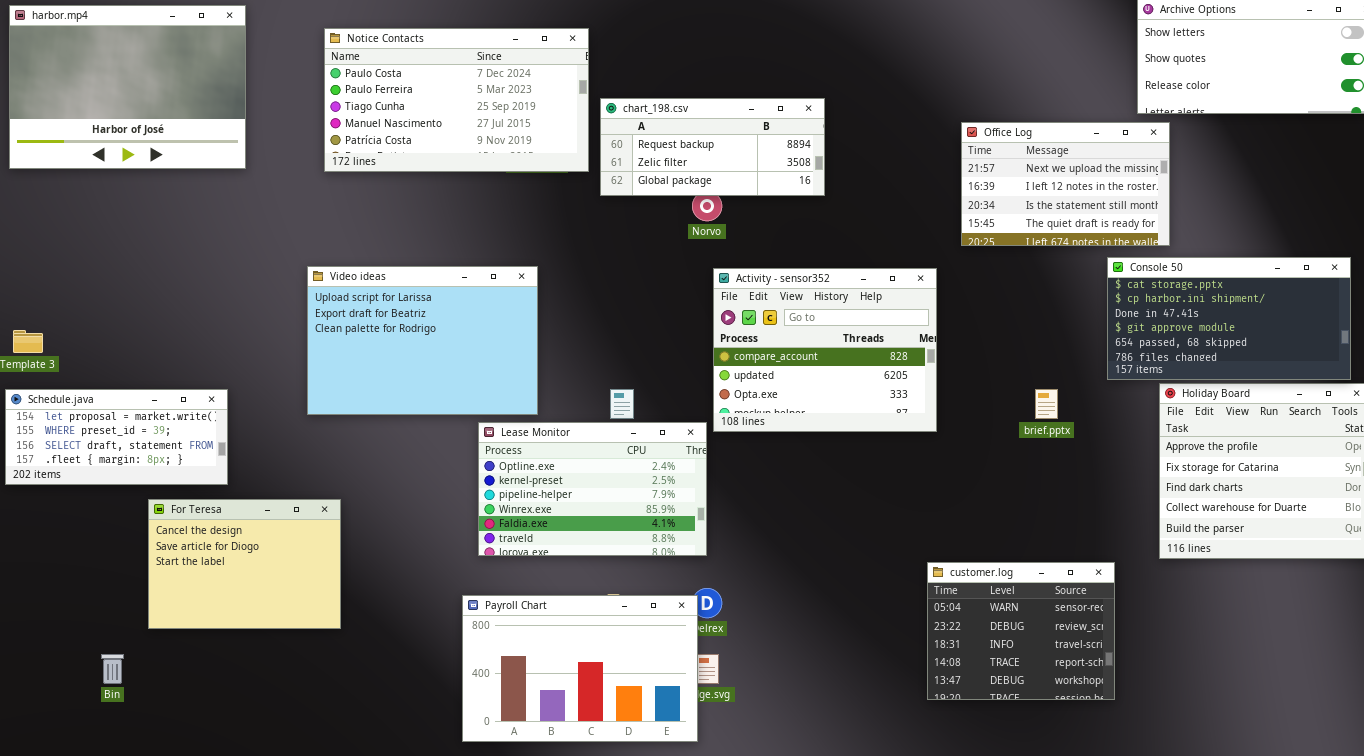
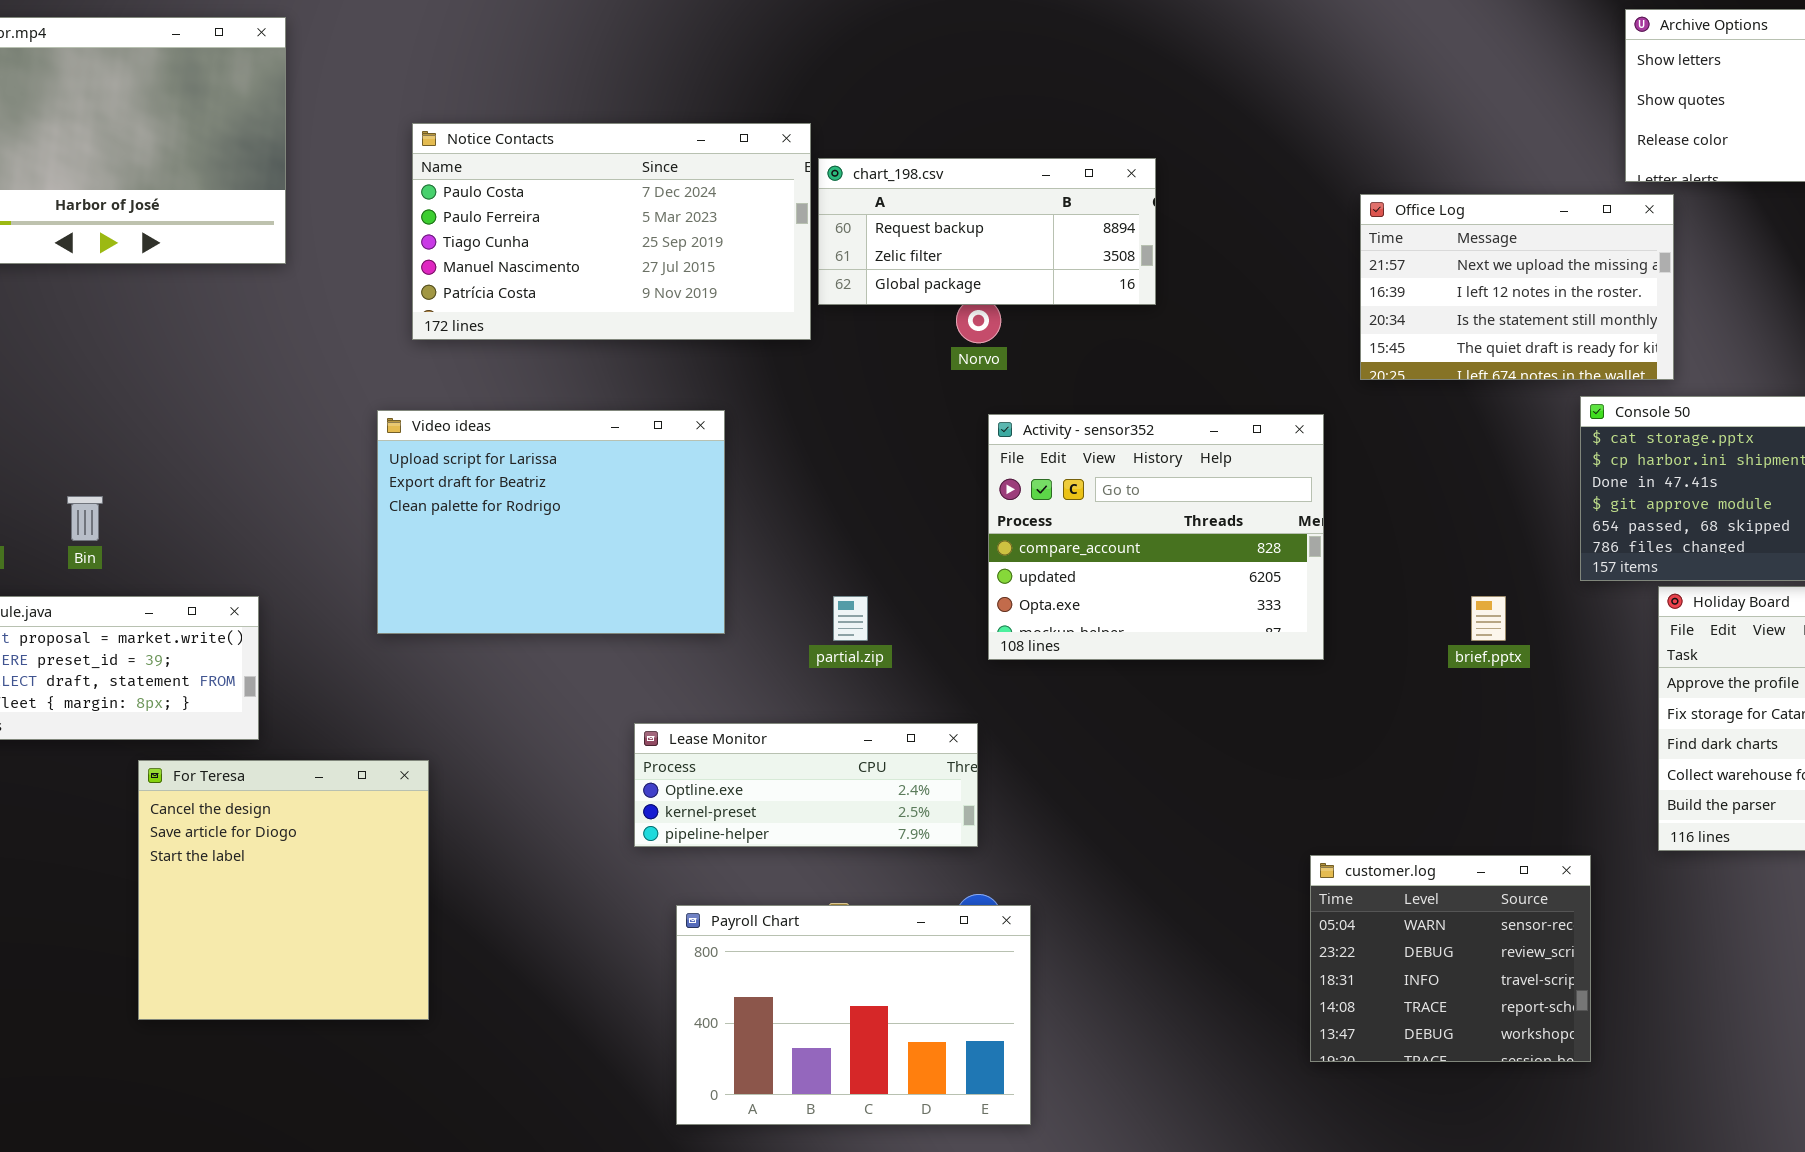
Notice Contacts: [324,28,589,172] -> [412,123,811,340], moved
Lease Monitor: [478,422,707,556] -> [634,723,978,847], resized
For Teresa: [148,499,341,629] -> [138,760,429,1020], resized
Payroll Chart: [462,595,698,742] -> [676,905,1031,1125], moved
Bin: [101,654,124,684] -> [67,496,103,541], moved

